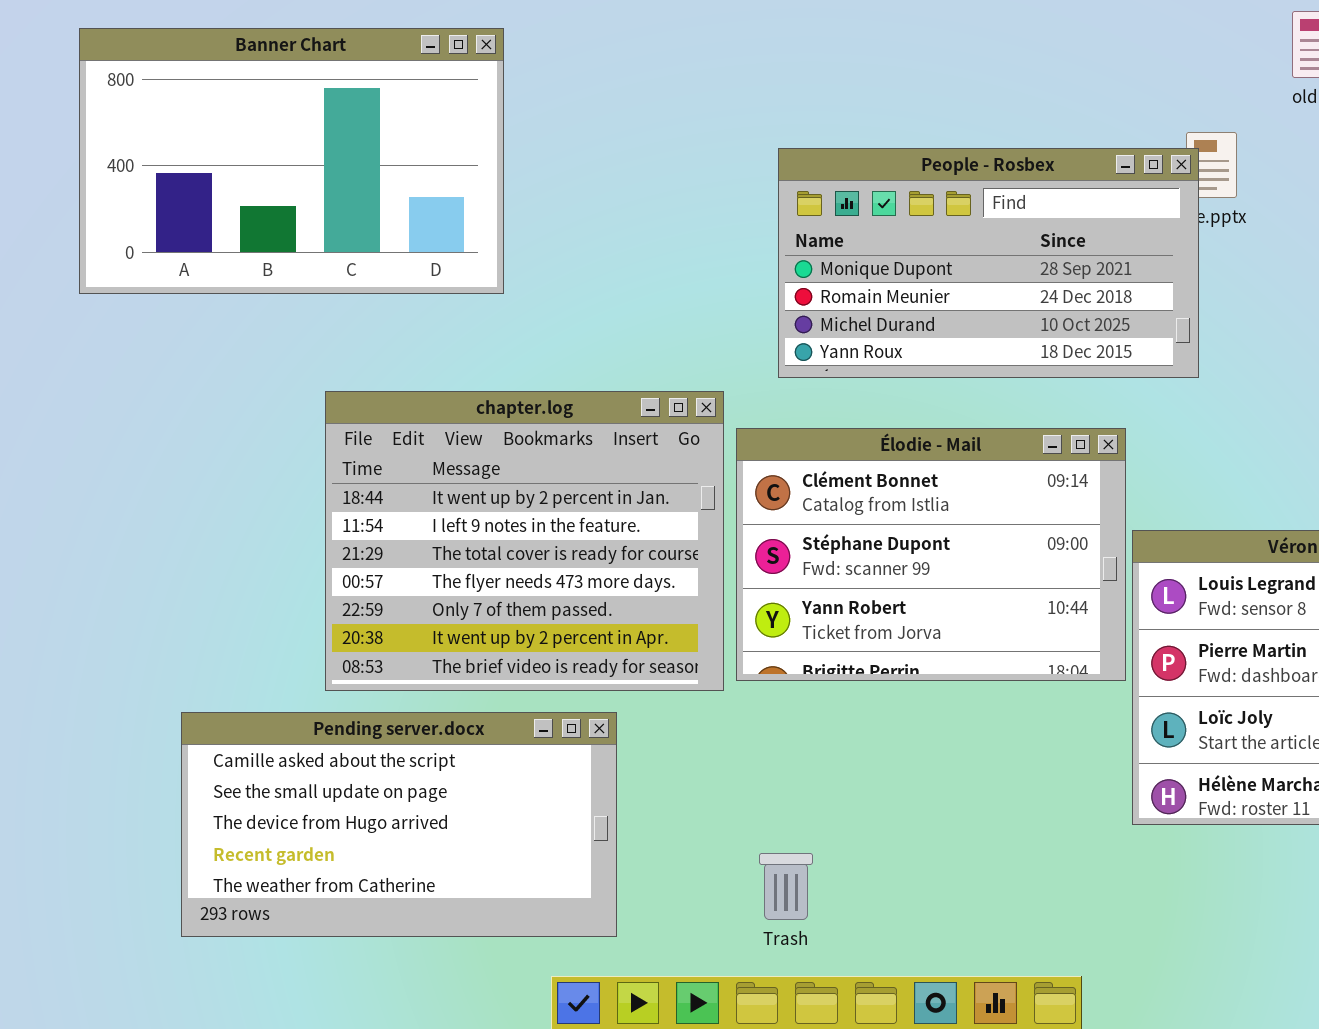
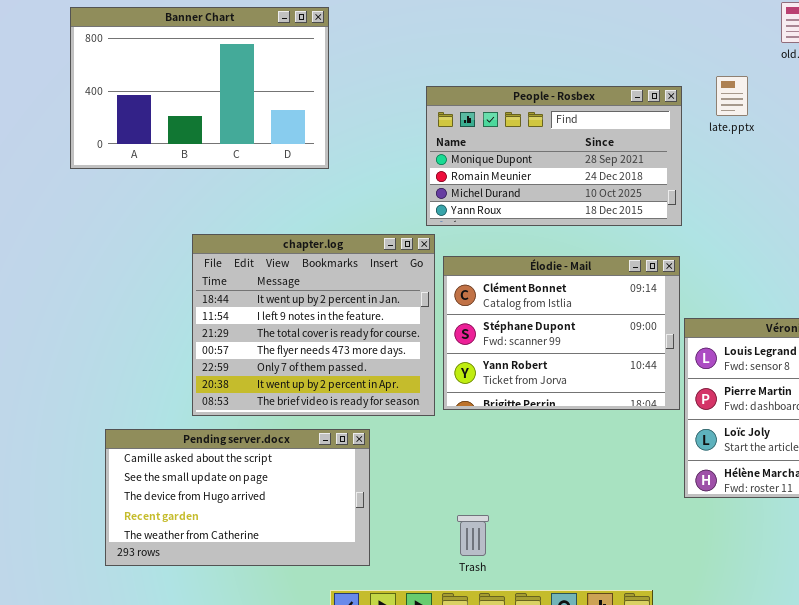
Banner Chart: [79,28,504,294] -> [70,7,329,169], moved
People - Rosbex: [778,148,1199,378] -> [426,86,682,226], moved

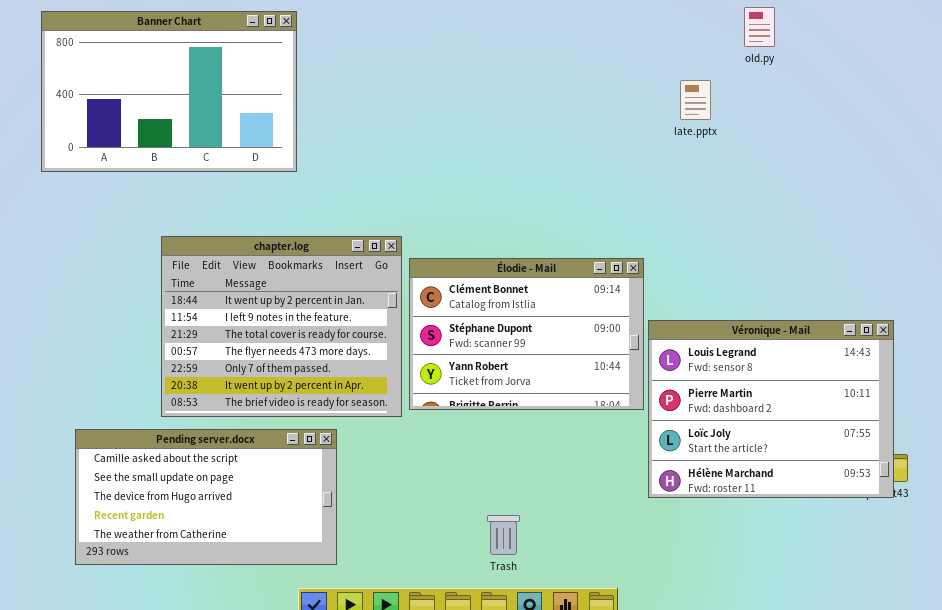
People - Rosbex: [426,86,682,226] -> none, closed
Trash: [457,515,489,556] -> [487,515,520,555], moved

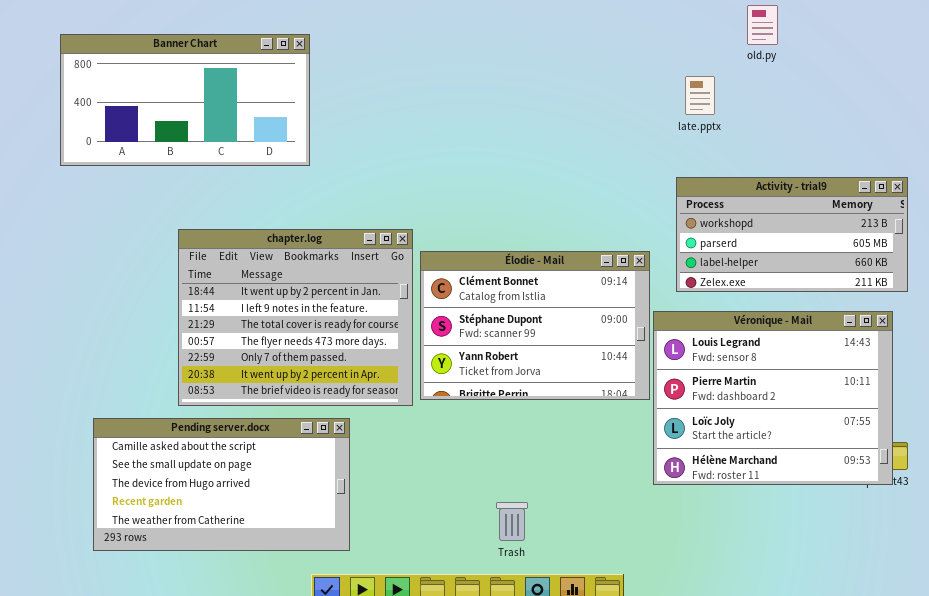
Banner Chart: [41,11,297,172] -> [60,34,310,166], resized
Activity - trial9: none -> [676,177,908,292], opened

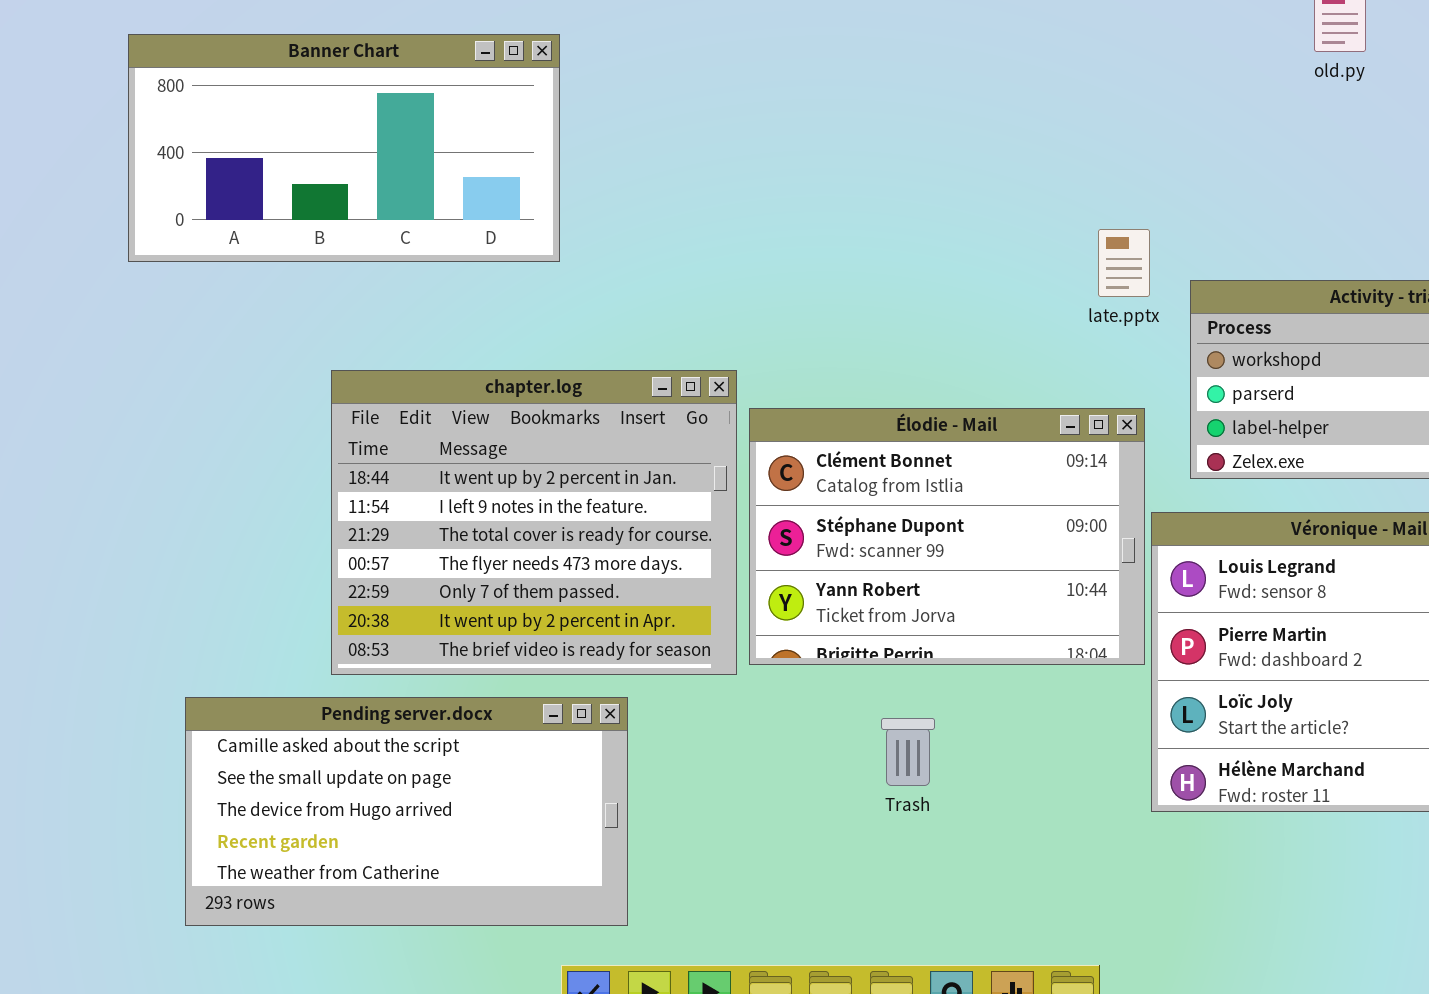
late.pptx: [685,76,715,115] -> [1098,229,1150,297], moved
Trash: [496,502,528,541] -> [881,718,935,786], moved

